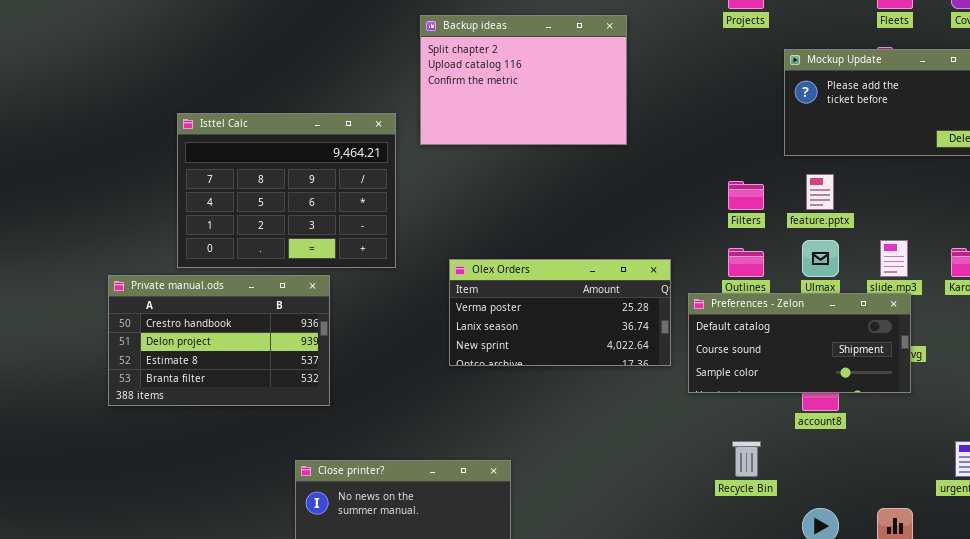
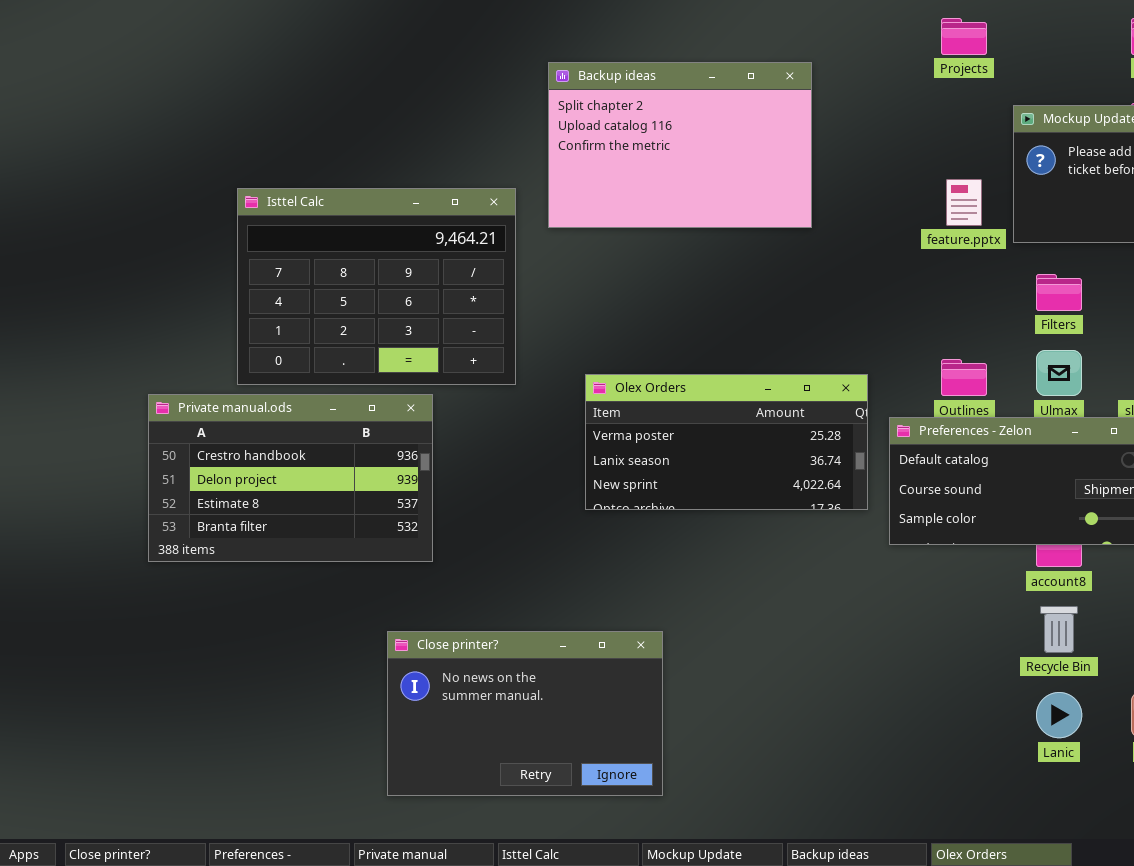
feature.pptx: [806,174,834,210] -> [946,179,982,226], moved
Filters: [728,181,764,210] -> [1036,274,1082,311], moved
Recycle Bin: [732,441,761,477] -> [1040,606,1078,653], moved

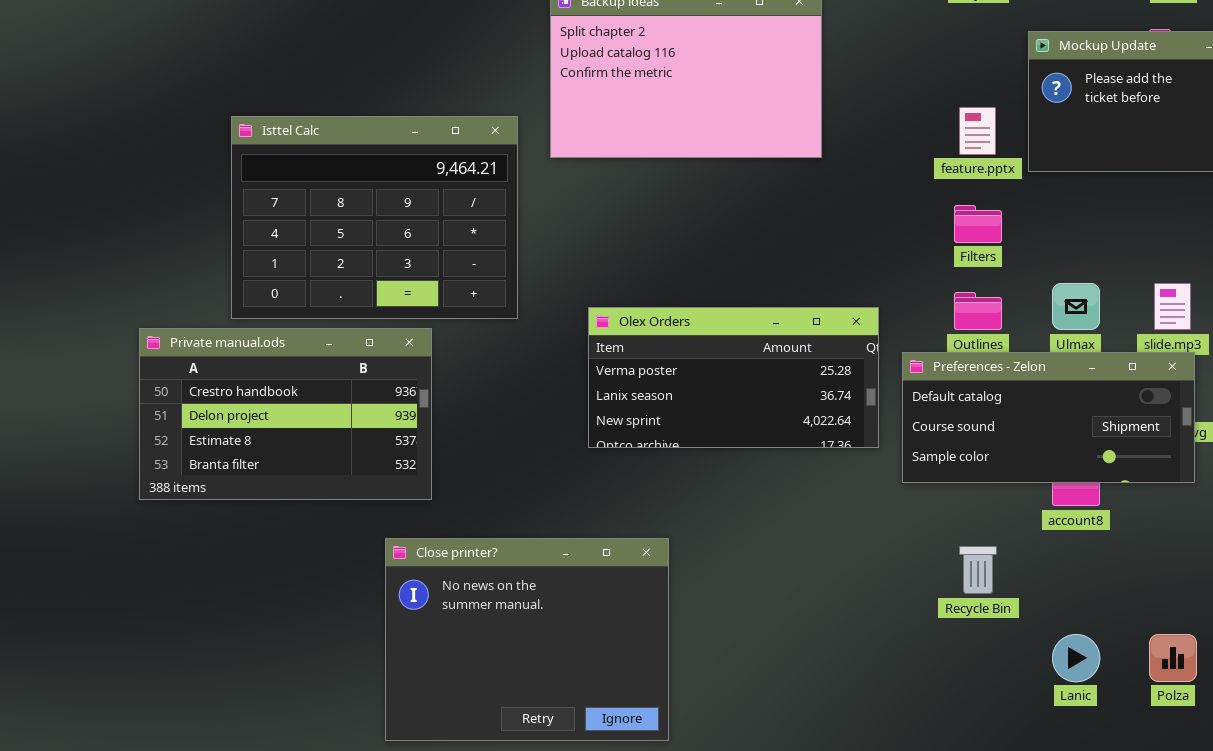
Filters: [1036,274,1082,311] -> [954,205,1002,243], moved
Recycle Bin: [1040,606,1078,653] -> [959,546,997,594], moved
Close printer?: [387,631,663,796] -> [385,538,669,741], resized

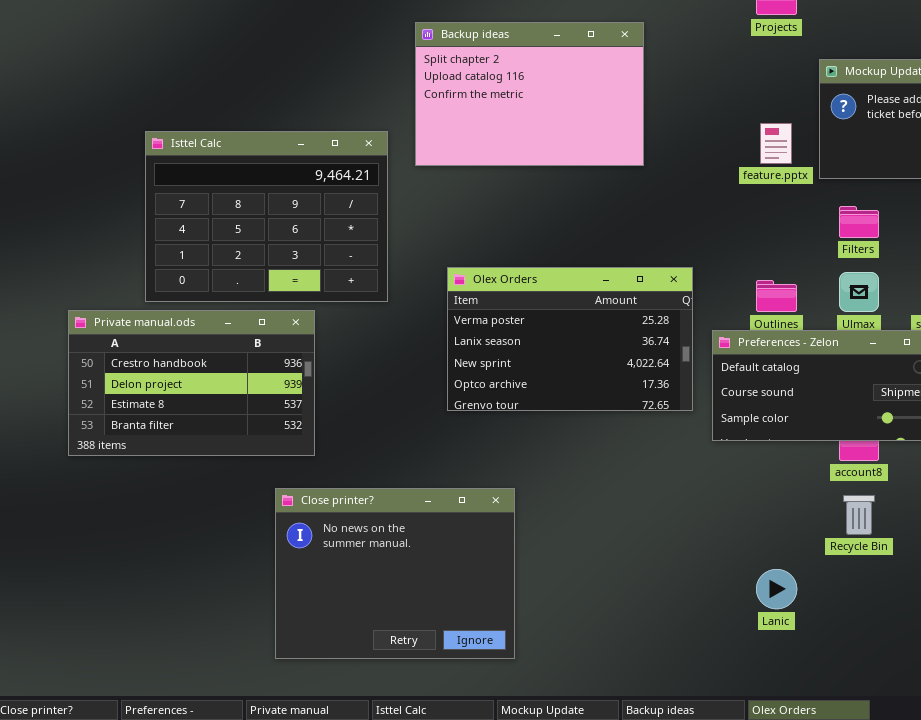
Filters: [954,205,1002,243] -> [839,206,879,238], moved
Olex Orders: [588,307,879,448] -> [447,267,693,411], resized
Recycle Bin: [959,546,997,594] -> [843,495,875,535], moved
Lanic: [1052,634,1100,682] -> [756,569,797,609], moved

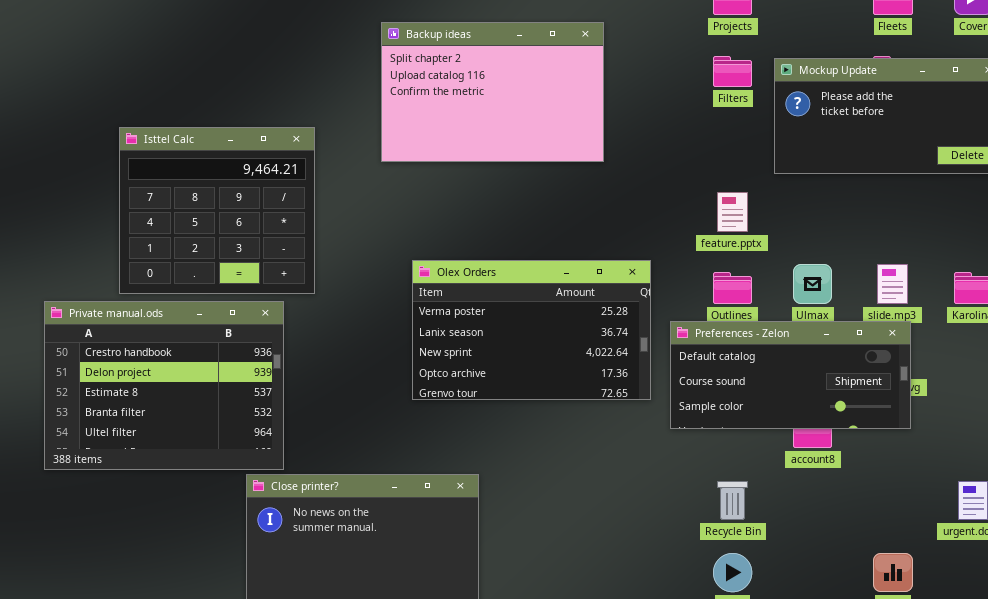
feature.pptx: [760,123,792,164] -> [717,192,748,232], moved
Isttel Calc: [145,131,388,302] -> [119,127,315,294], resized
Filters: [839,206,879,238] -> [713,56,752,87], moved
Private manual.ods: [68,310,315,456] -> [44,301,284,470], resized
Recycle Bin: [843,495,875,535] -> [717,481,748,520], moved

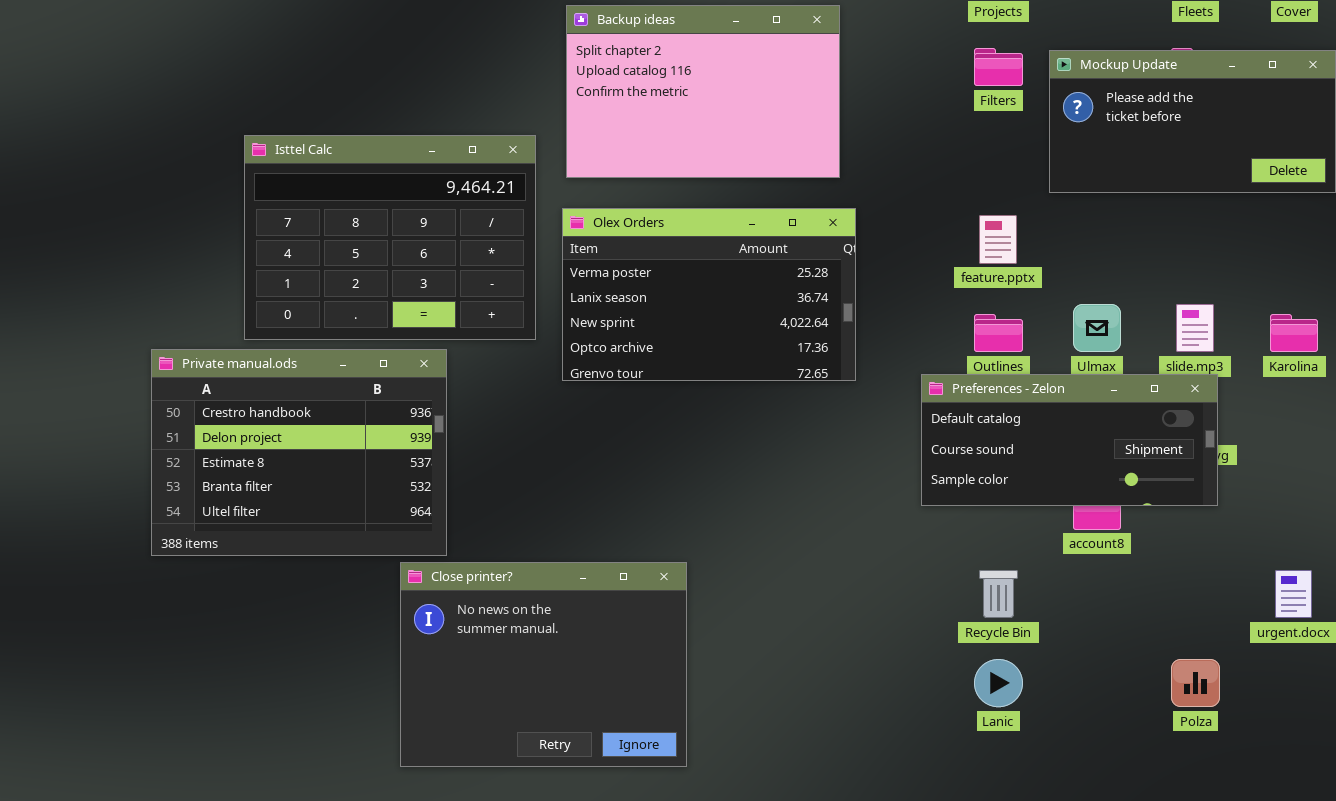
Isttel Calc: [119,127,315,294] -> [244,135,536,340], resized
Olex Orders: [412,260,651,400] -> [562,208,856,381], moved

